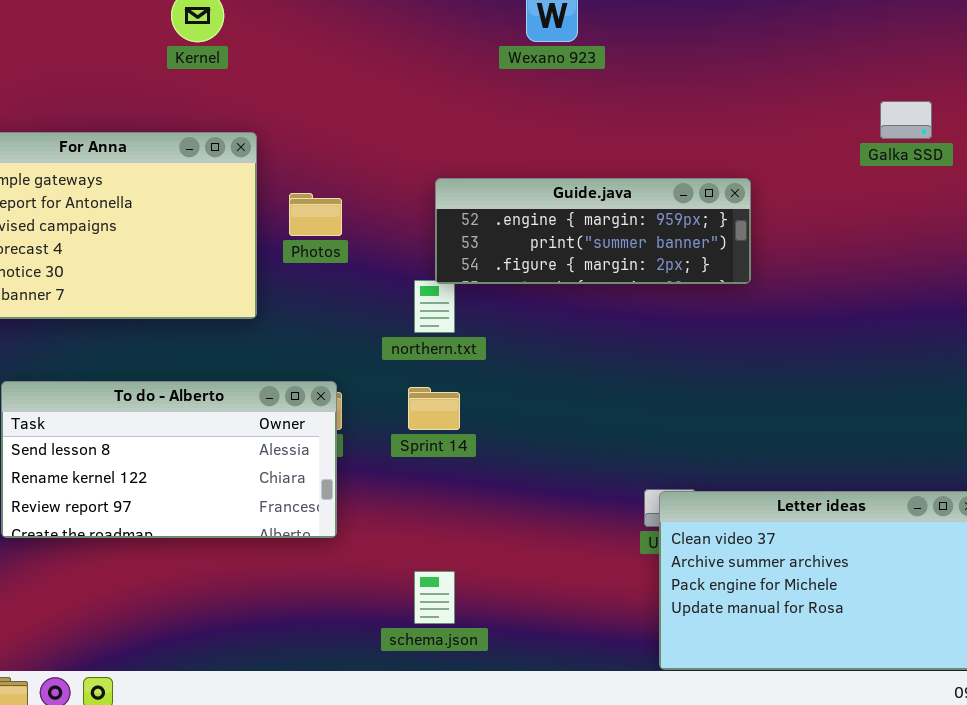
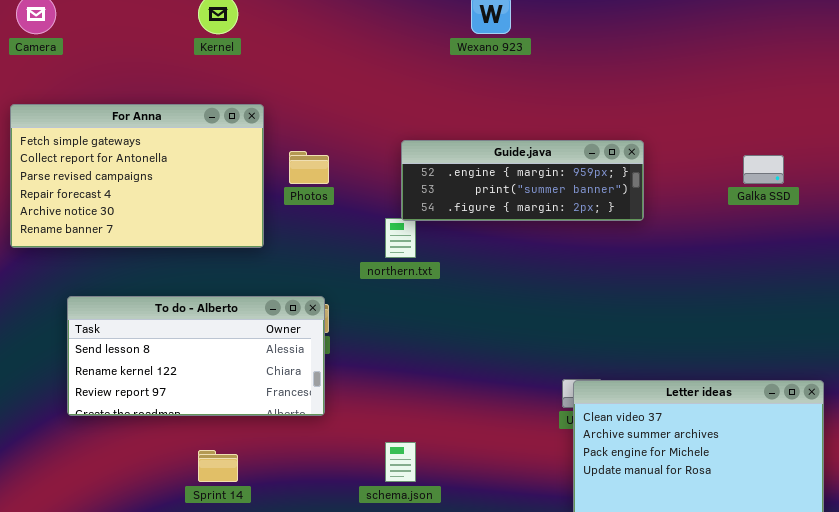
Galka SSD: [880,101,932,139] -> [743,155,784,184], moved
Sprint 14: [408,387,460,430] -> [198,450,238,482], moved

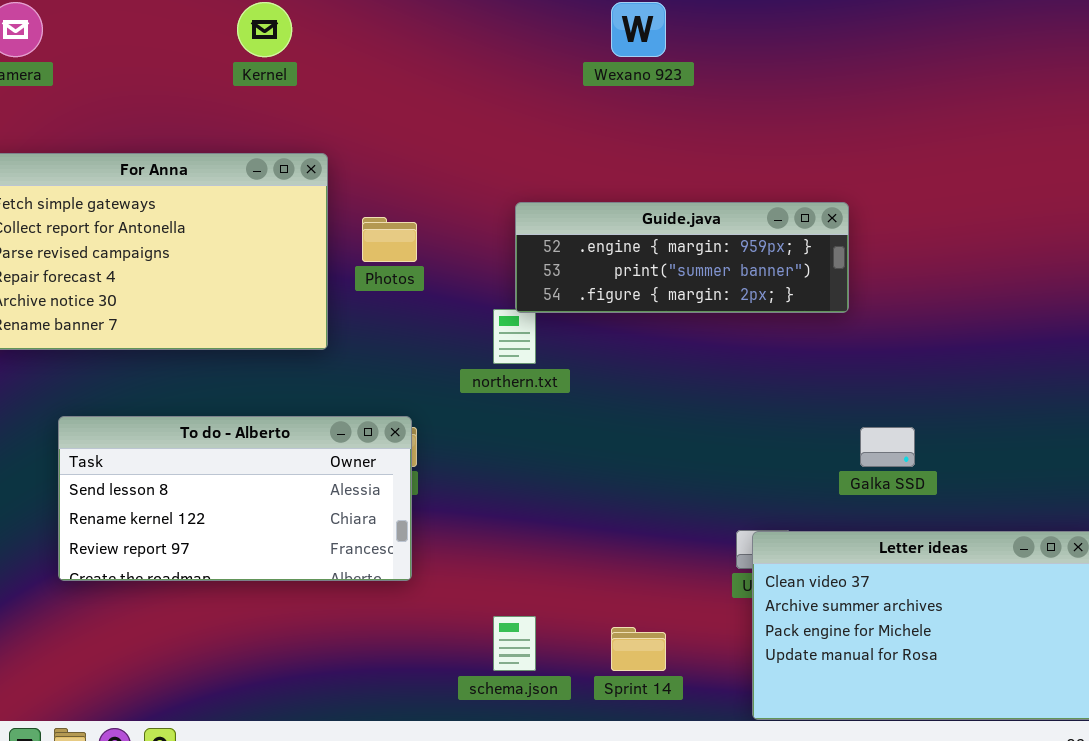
Galka SSD: [743,155,784,184] -> [860,427,915,467], moved
Sprint 14: [198,450,238,482] -> [611,627,666,671], moved

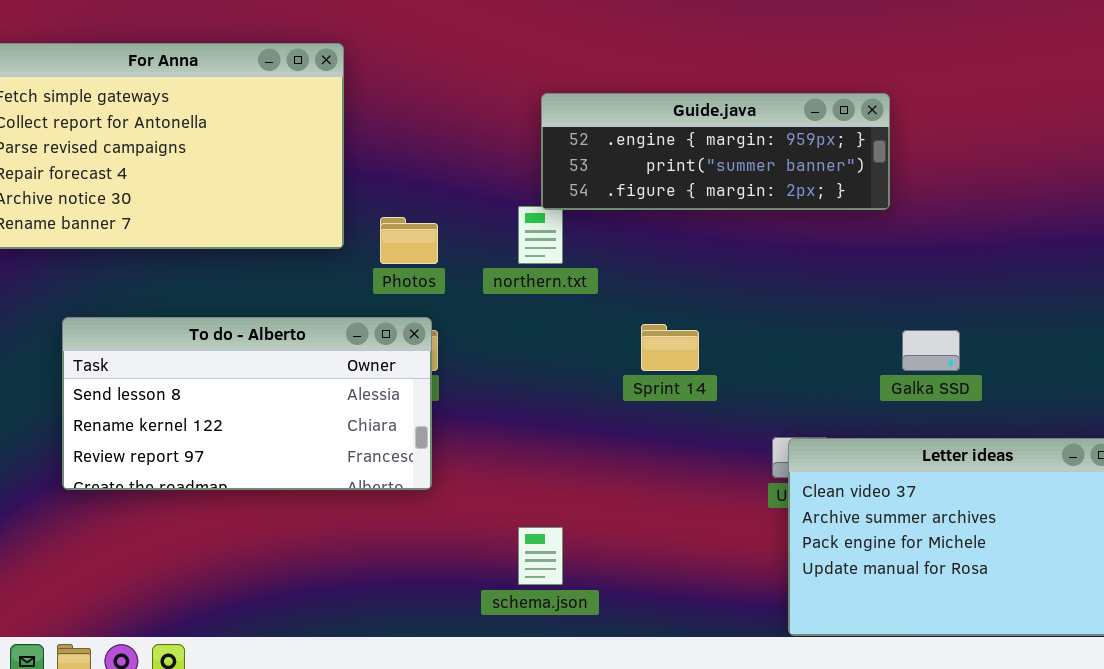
Photos: [362,217,417,262] -> [380,217,438,264], moved
Sprint 14: [611,627,666,671] -> [641,324,699,371], moved

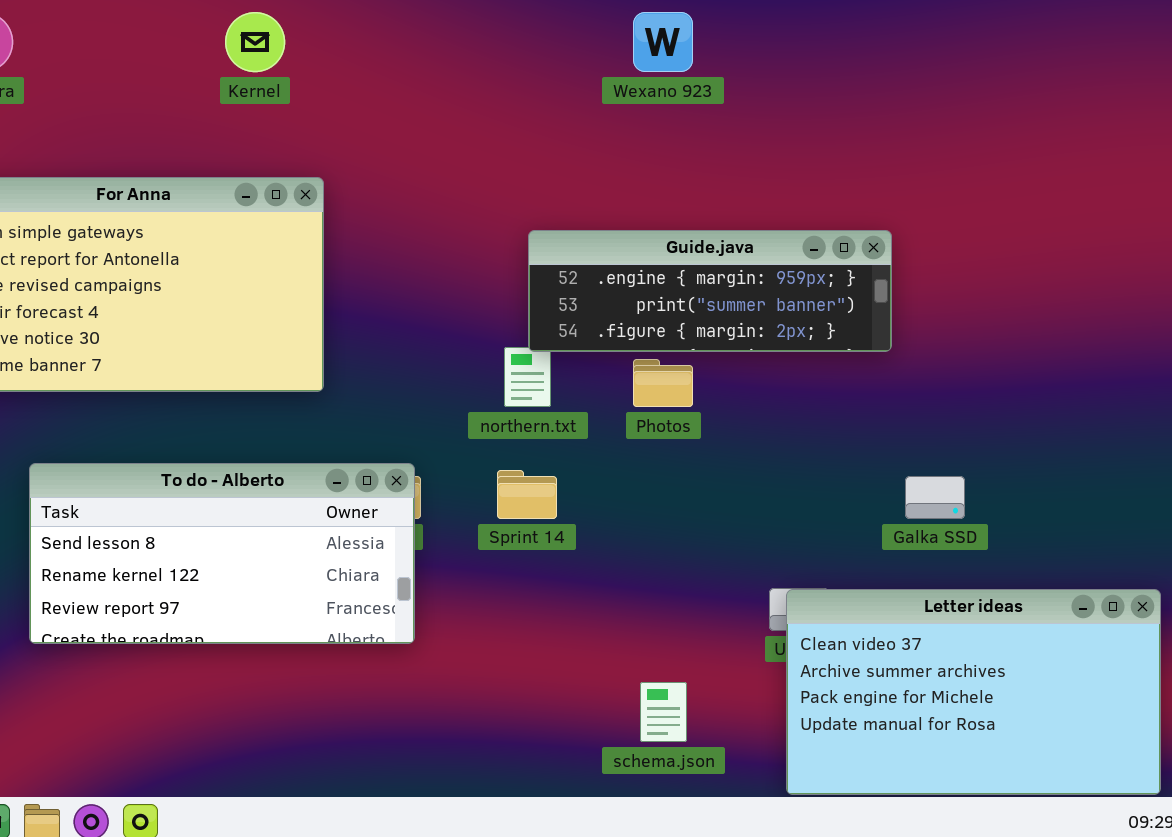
Photos: [380,217,438,264] -> [633,359,693,407], moved
Sprint 14: [641,324,699,371] -> [497,470,557,519], moved
schema.json: [518,527,563,585] -> [640,682,687,742], moved

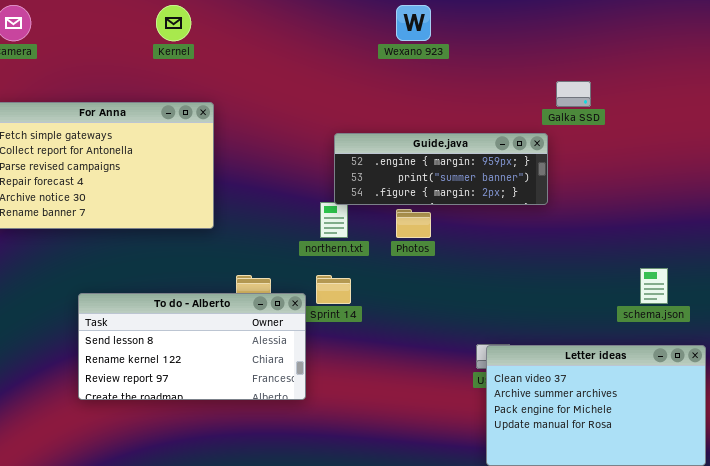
To do - Alberto: [29,463,415,644] -> [78,293,306,400], moved
Galka SSD: [905,476,965,519] -> [556,81,591,107], moved
schema.json: [640,682,687,742] -> [640,268,668,304], moved

